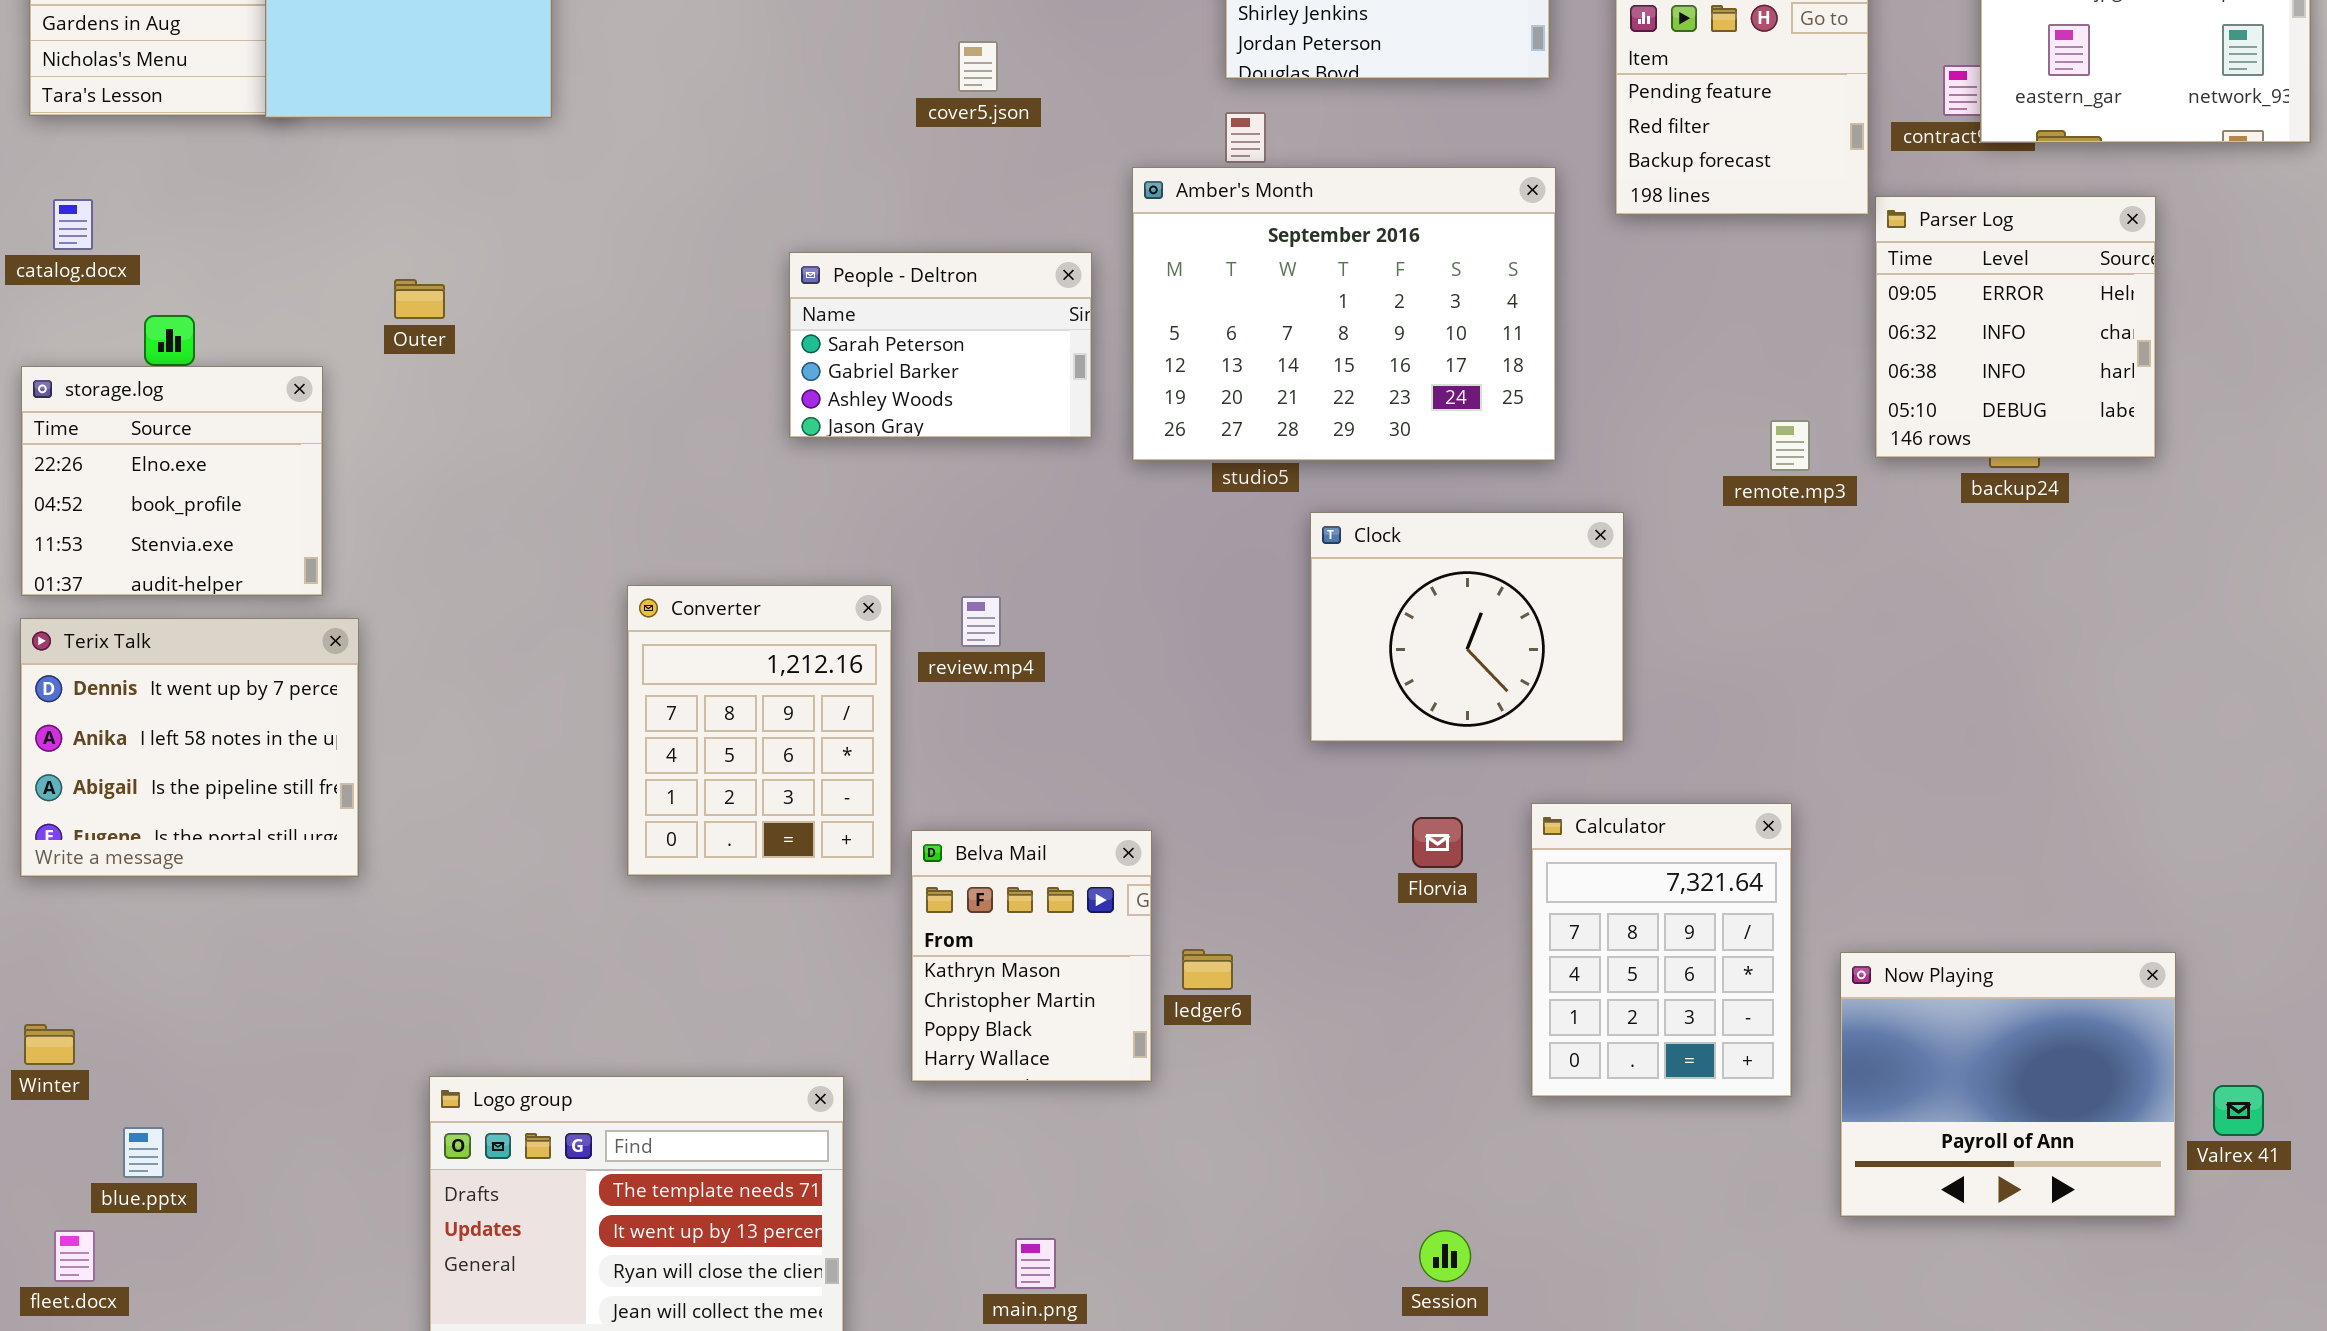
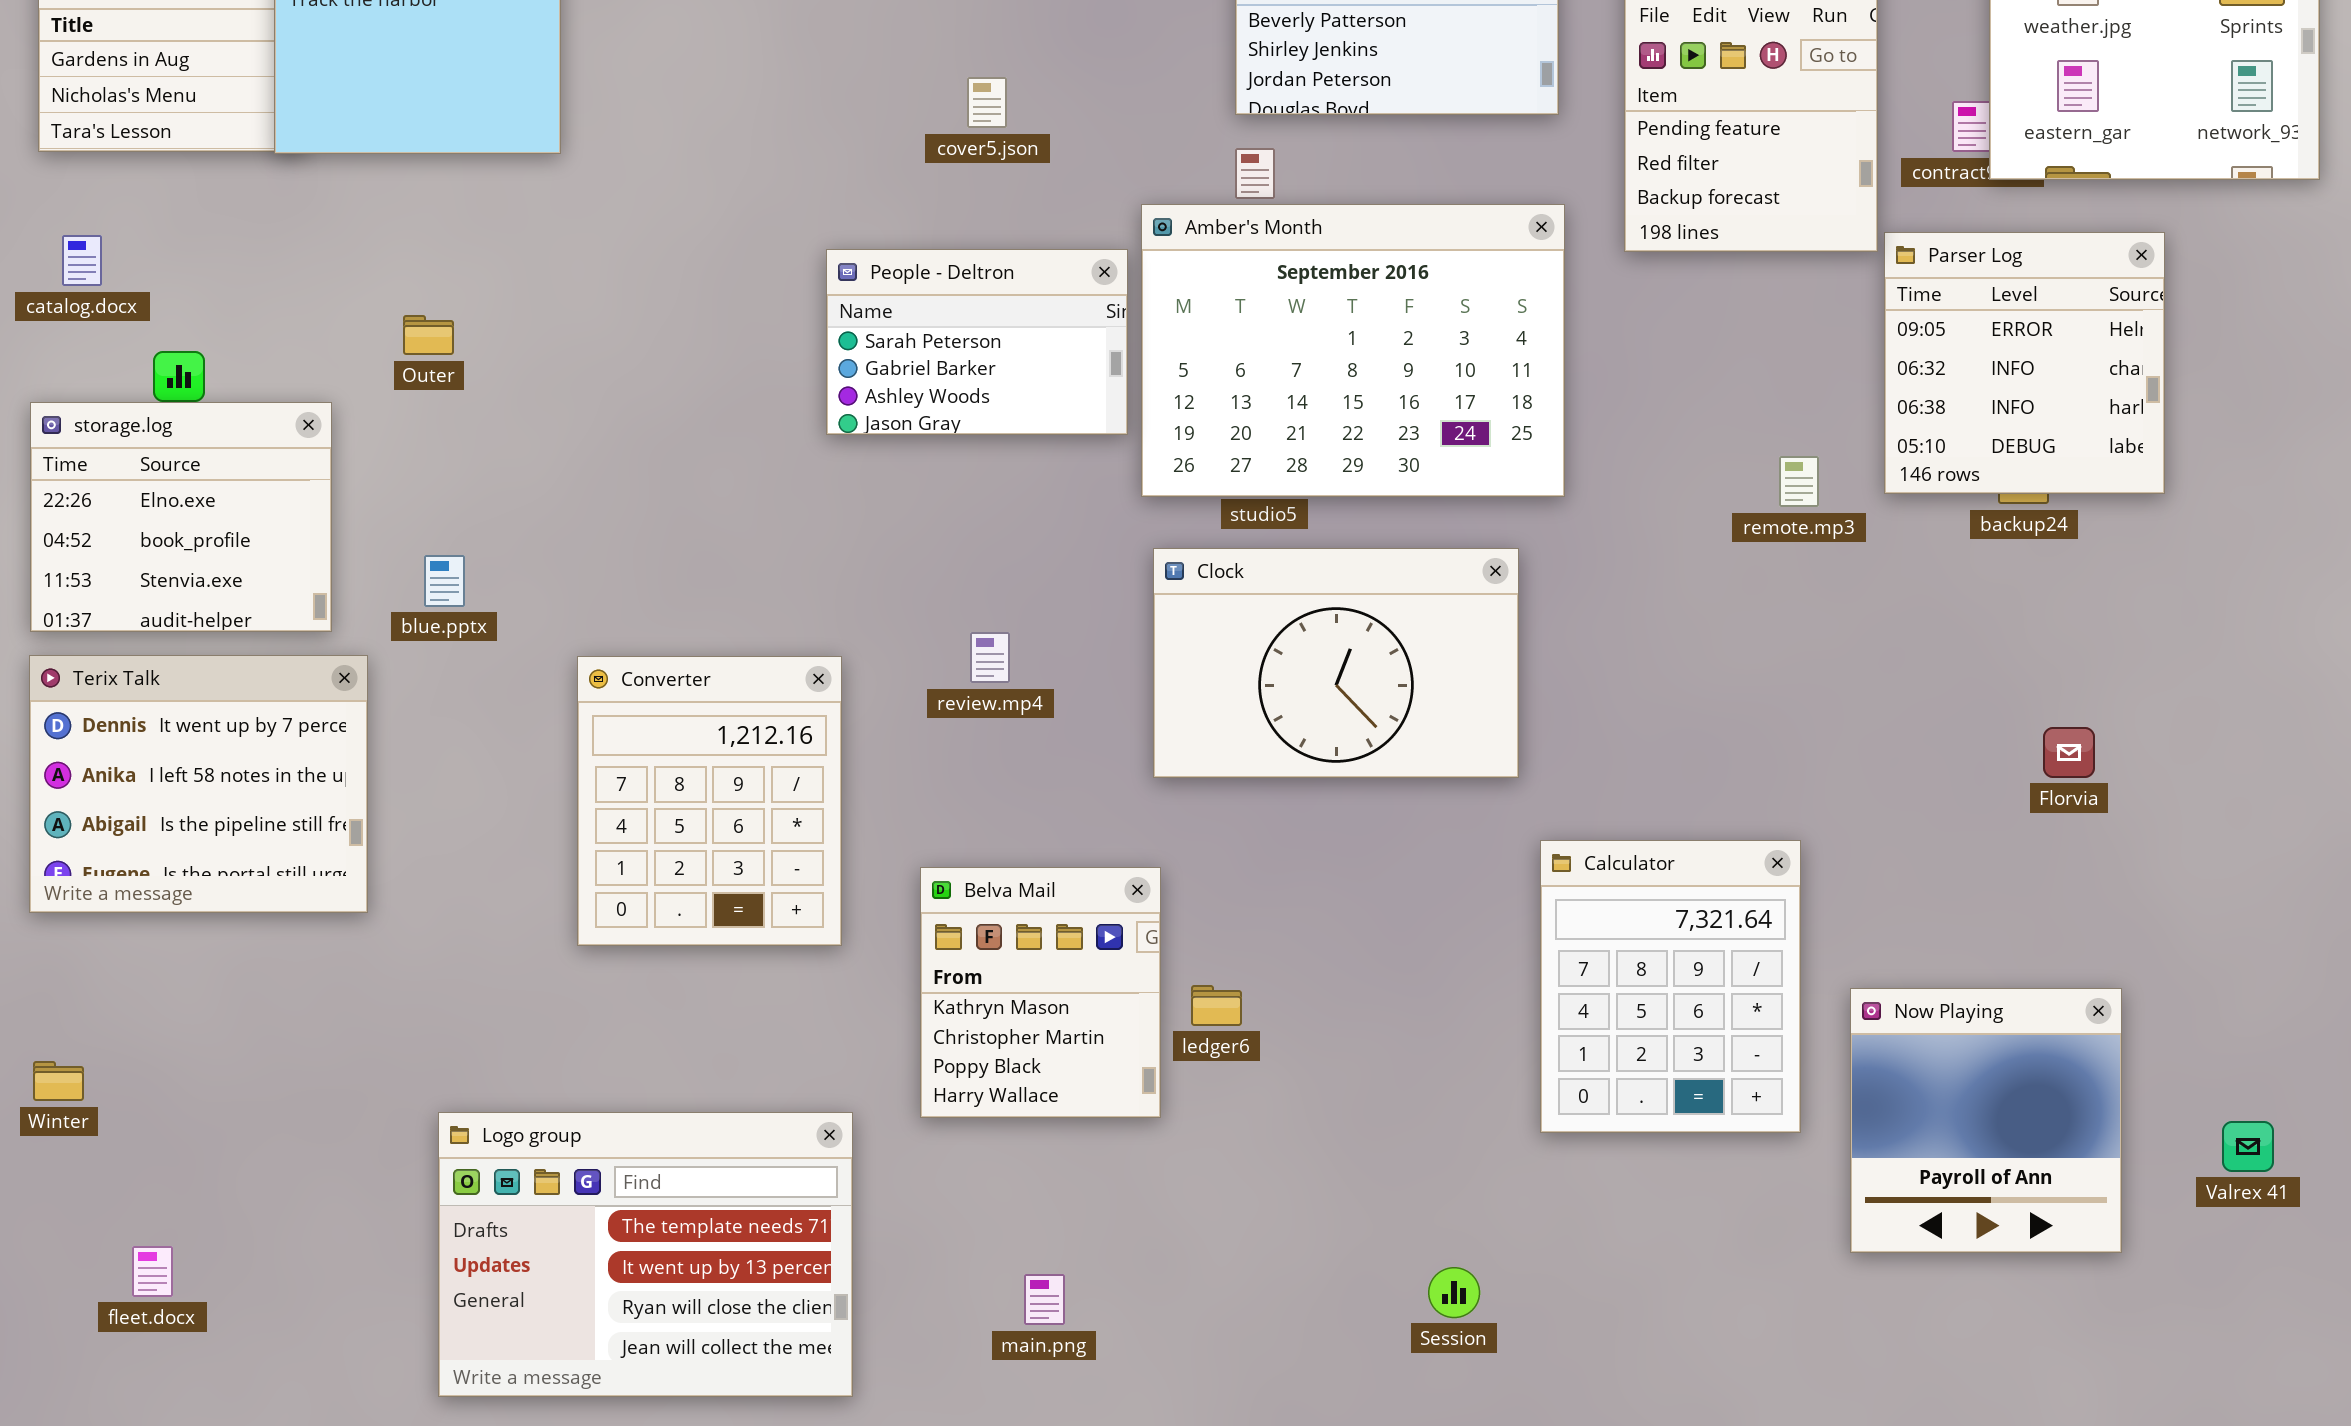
People - Deltron: [789,252,1092,438] -> [826,249,1128,435], moved
Clock: [1310,512,1624,742] -> [1153,548,1519,778], moved, resized
Converter: [627,585,892,876] -> [577,656,842,946], moved
Florvia: [1412,817,1463,868] -> [2043,727,2095,778], moved
Now Playing: [1840,952,2176,1217] -> [1850,988,2122,1253], resized
blue.pptx: [123,1127,164,1178] -> [424,555,465,607], moved
fleet.docx: [54,1230,95,1282] -> [132,1246,173,1297], moved

